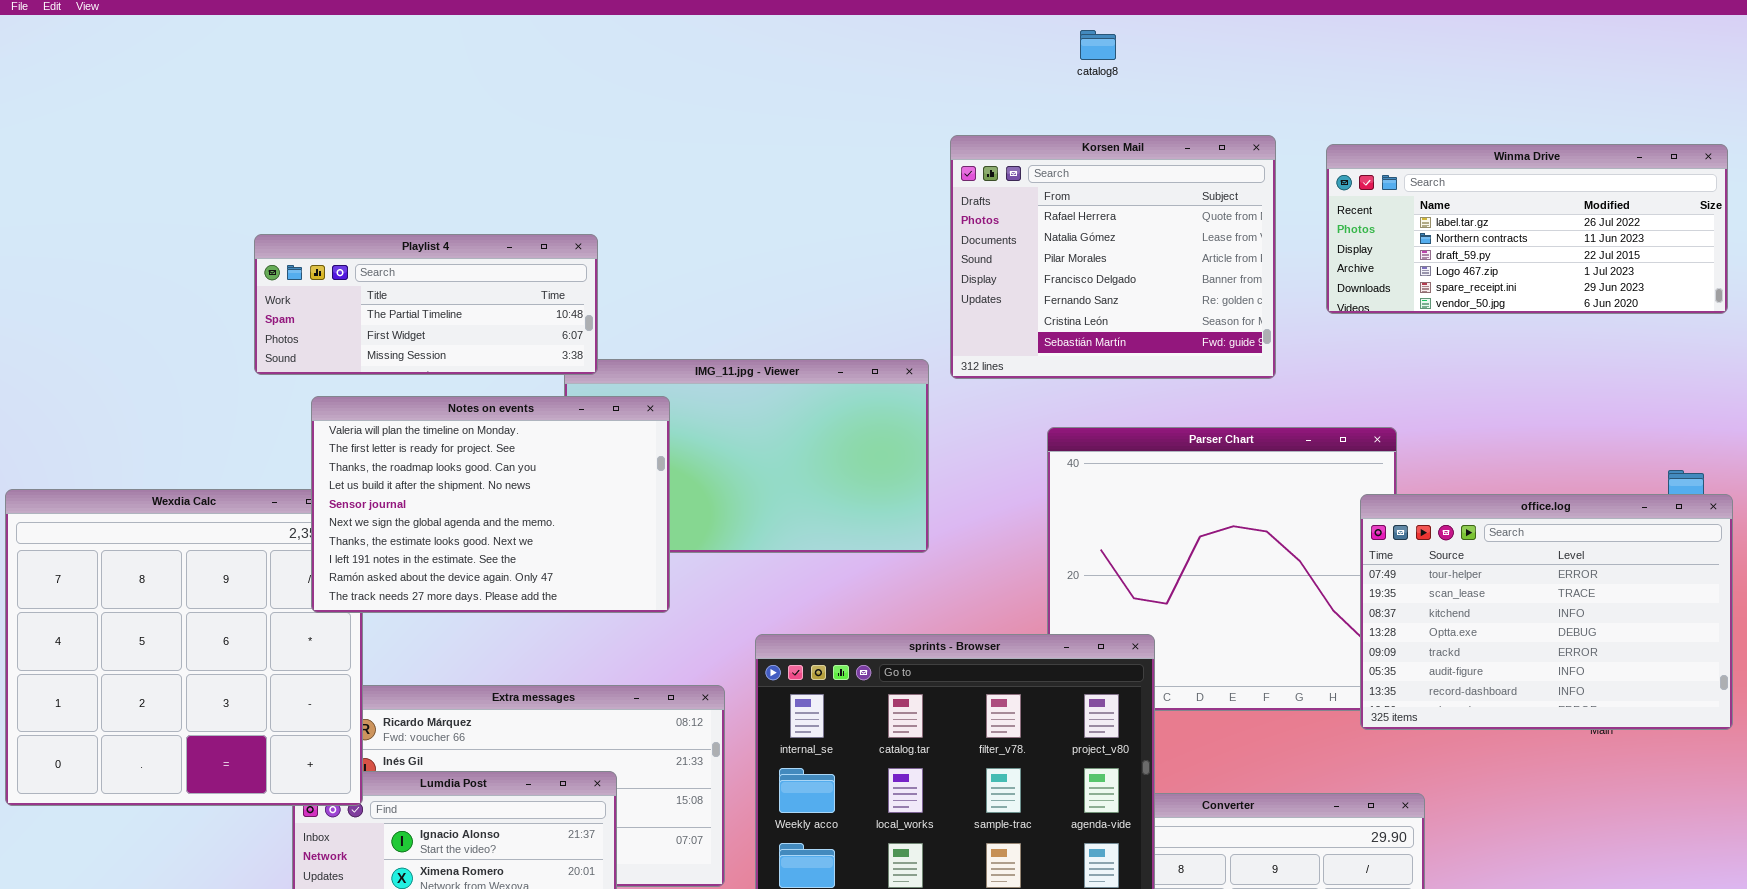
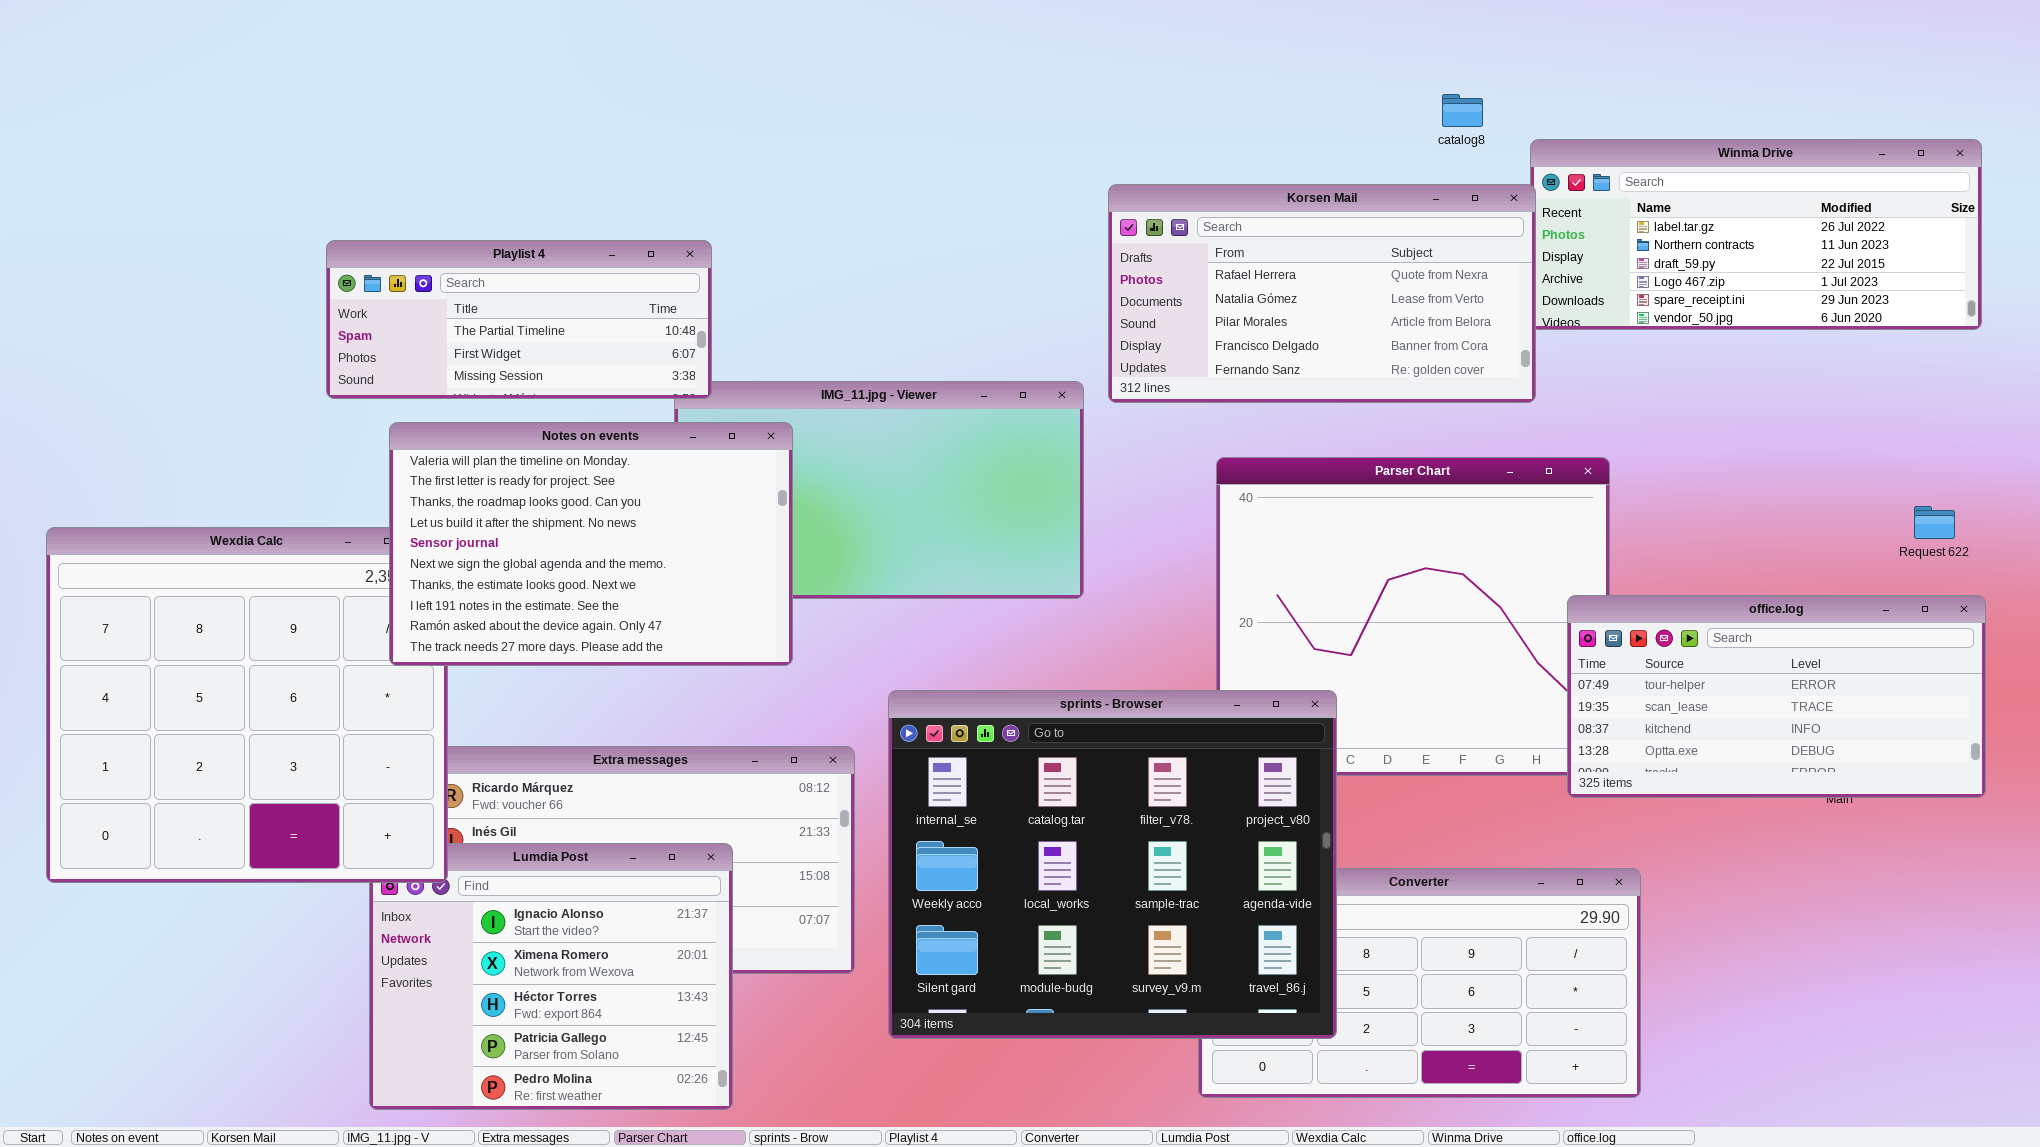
catalog8: [1080,30,1116,60] -> [1442,94,1483,127], moved
Korsen Mail: [950,135,1276,379] -> [1108,184,1536,403], resized
office.log: [1360,494,1733,730] -> [1567,595,1986,798], resized

